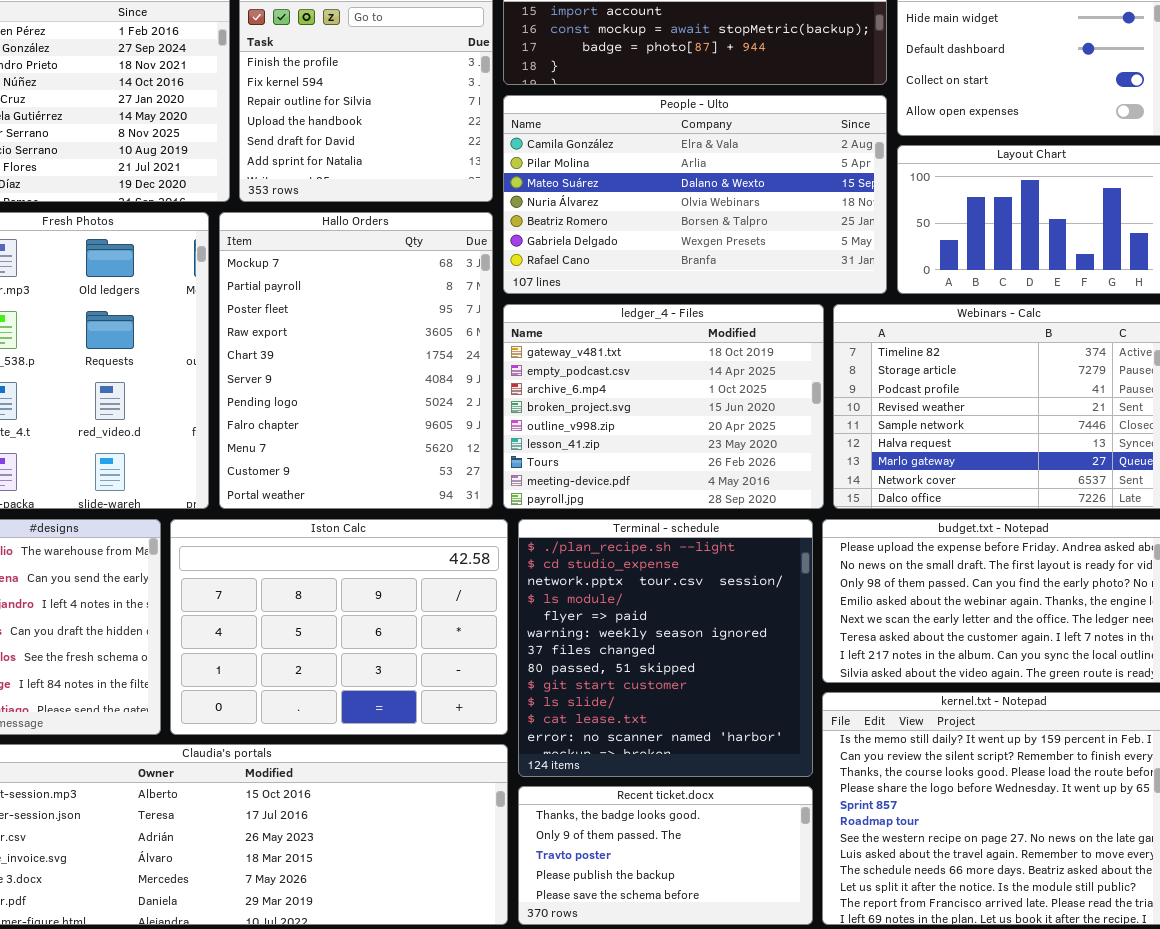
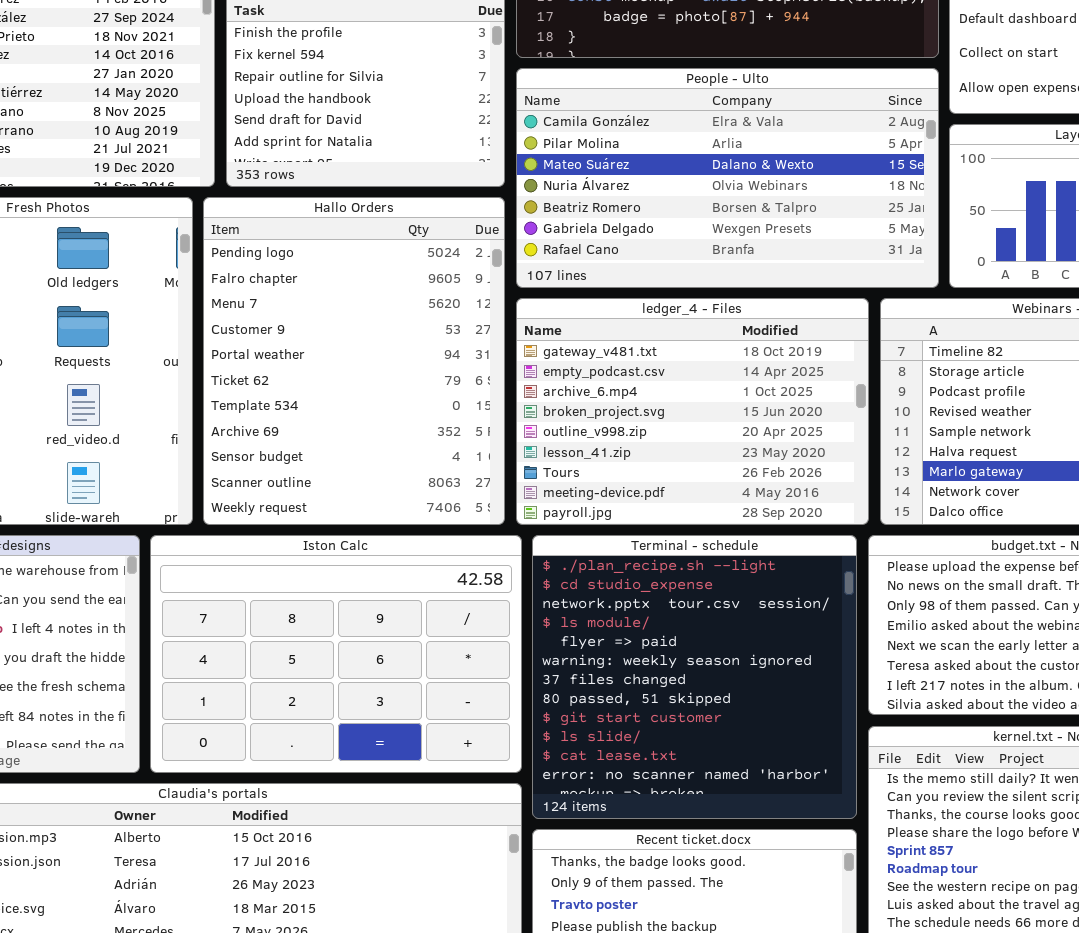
Hallo Orders: [219,212,493,509] -> [203,197,505,525], scrolled down 6 rows

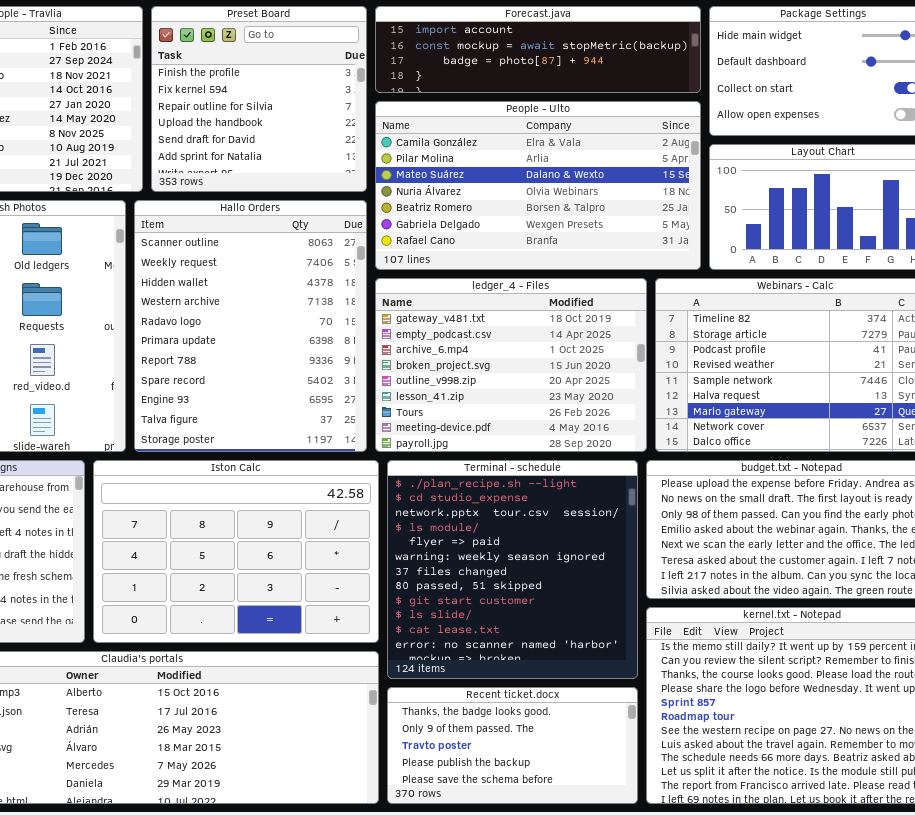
Hallo Orders: [203,197,505,525] -> [134,200,367,452], scrolled down 9 rows

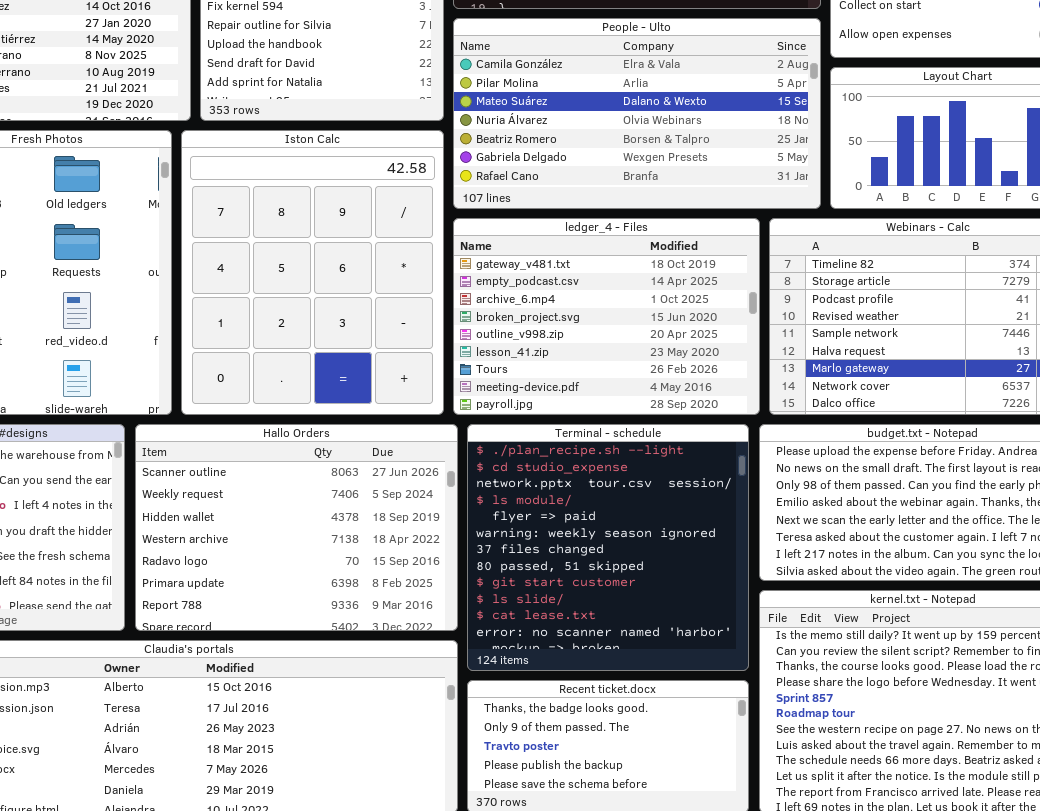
Hallo Orders: [134,200,367,452] -> [135,424,458,631], moved, resized
Iston Calc: [93,460,379,643] -> [181,130,444,415], moved, resized

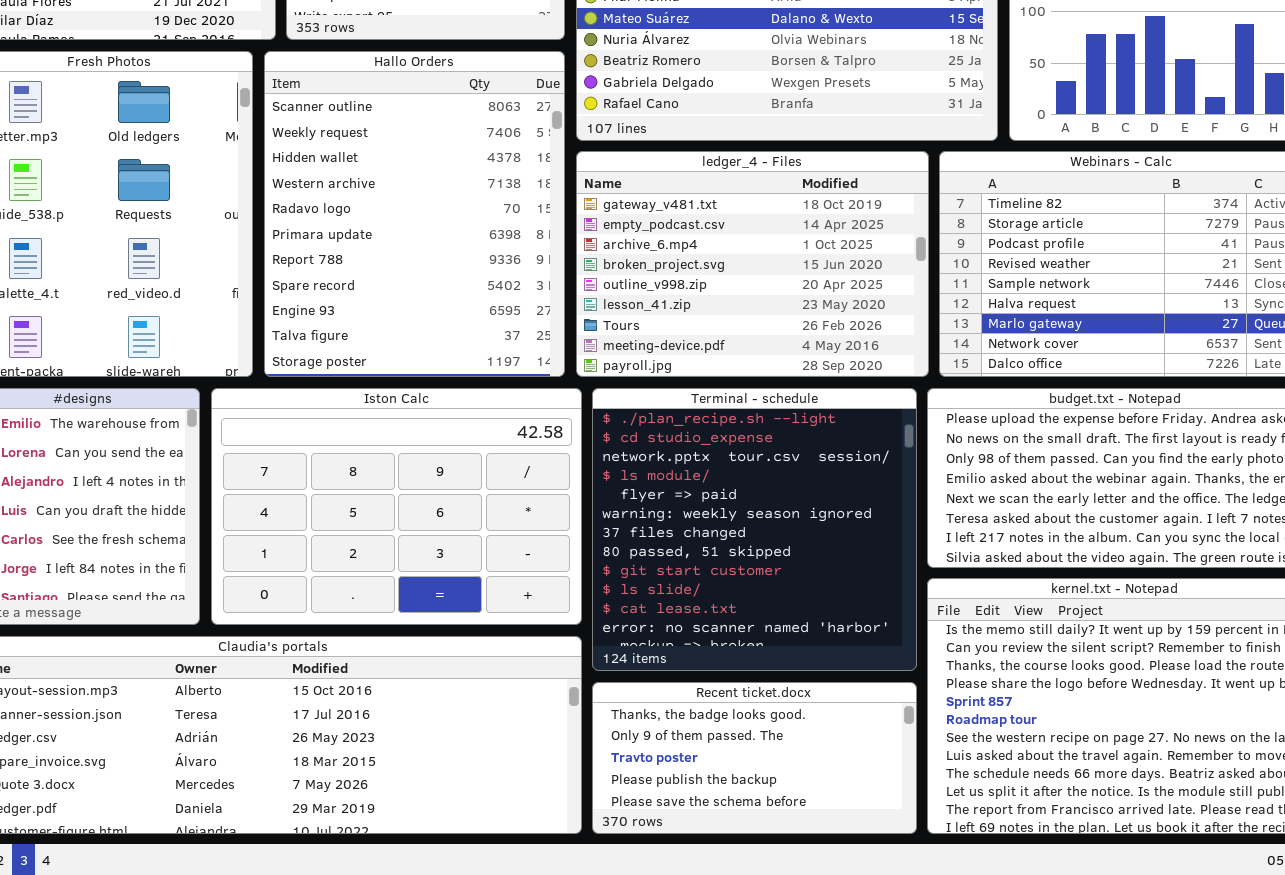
Iston Calc: [181,130,444,415] -> [211,388,582,625], moved, resized
Hallo Orders: [135,424,458,631] -> [264,51,565,377], moved, resized

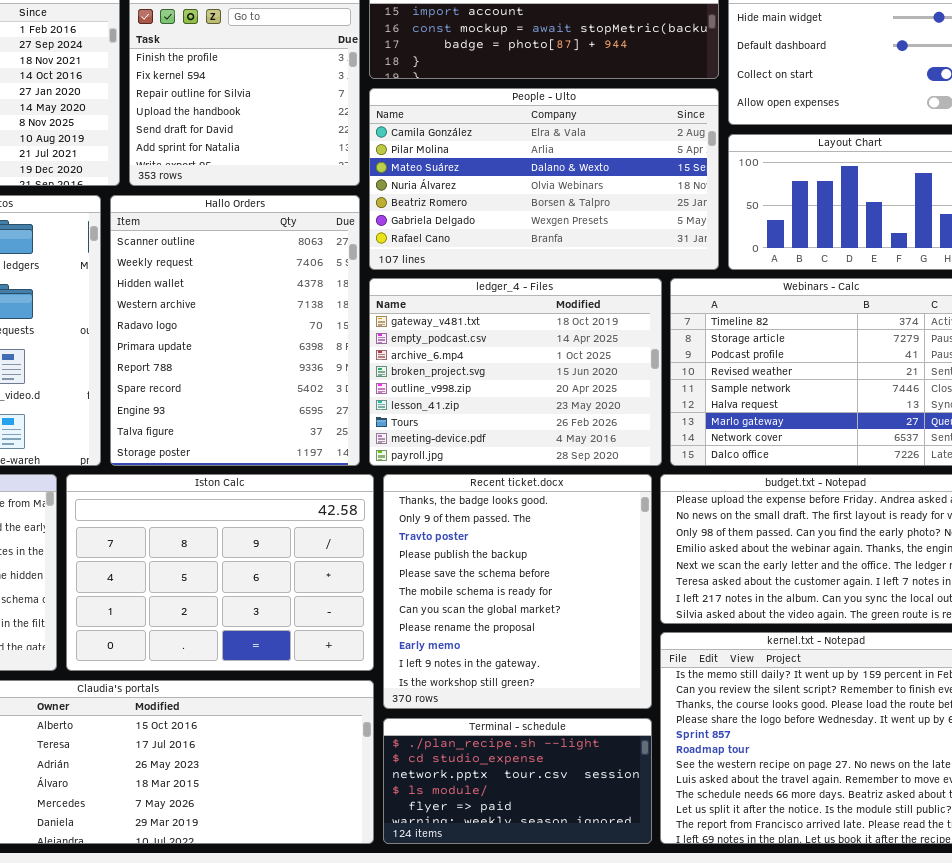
Terminal - schedule: [592,388,917,671] -> [383,718,652,844], moved, resized
Recent ticket.docx: [592,682,917,834] -> [383,474,652,709], moved, resized

